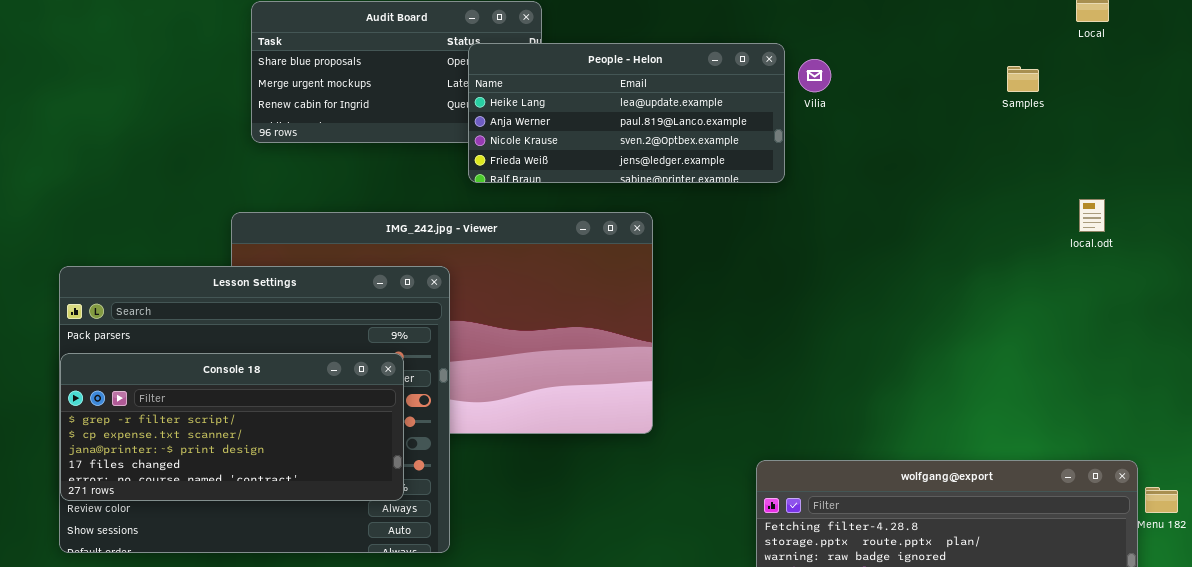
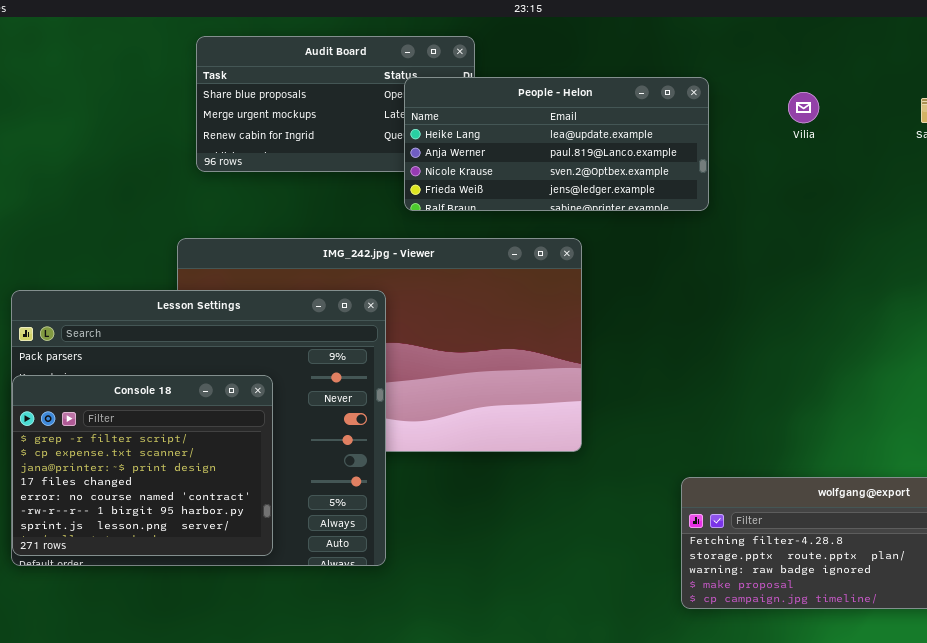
Vilia: [798,59,831,92] -> [788,92,819,123], moved
Console 18: [60,353,404,501] -> [12,375,273,556], resized

